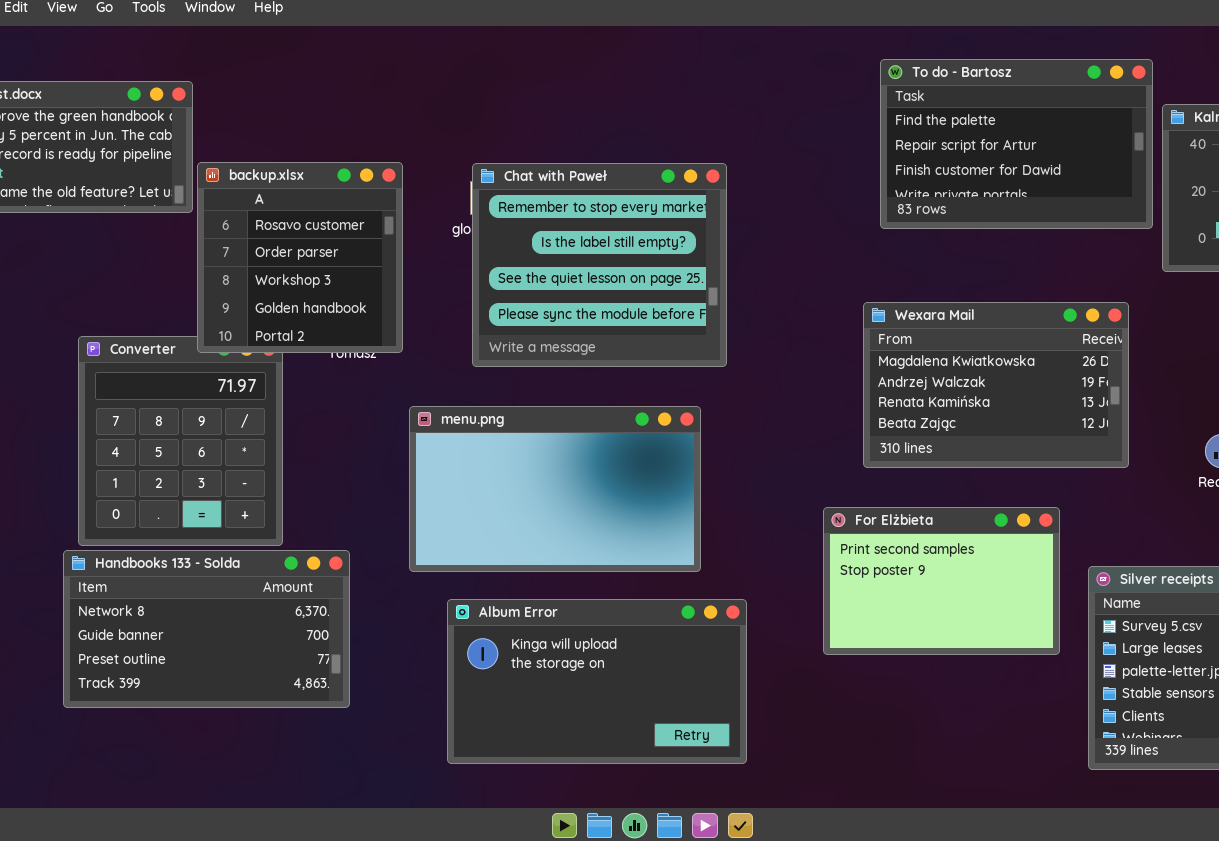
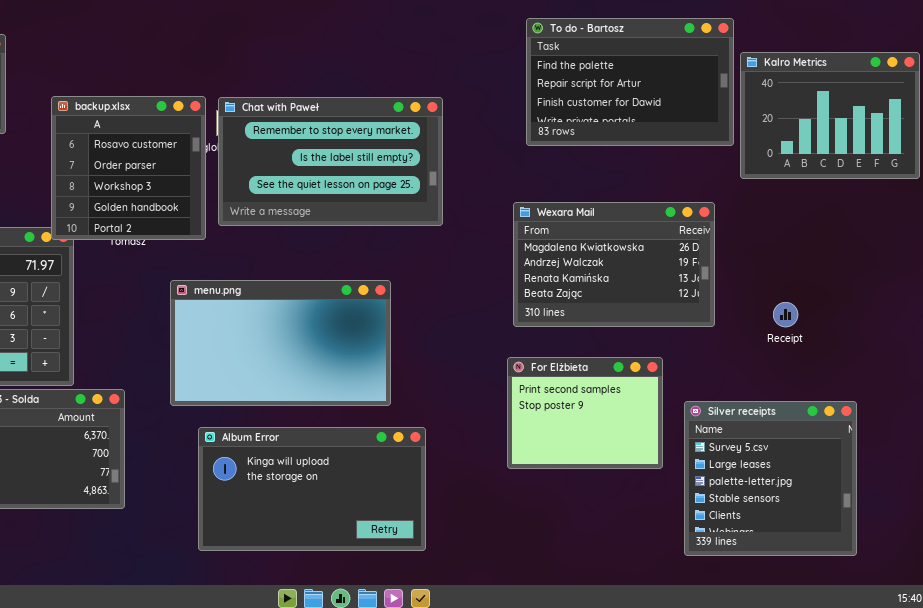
backup.xlsx: [197,162,403,353] -> [51,96,206,240], moved
Chat with Paweł: [472,163,727,367] -> [218,97,443,226], resized
For Elżbieta: [823,507,1060,655] -> [507,357,663,469], resized

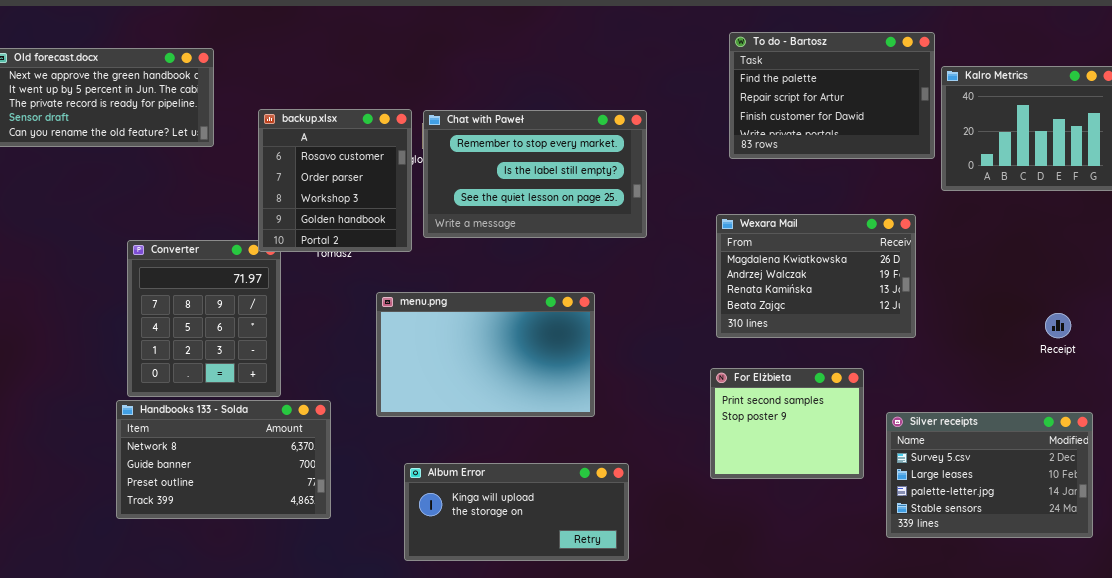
Receipt: [773,302,798,327] -> [1045,313,1071,338], moved
Silver receipts: [684,401,857,556] -> [886,412,1093,538], resized
Album Error: [198,427,426,551] -> [404,463,629,561], resized

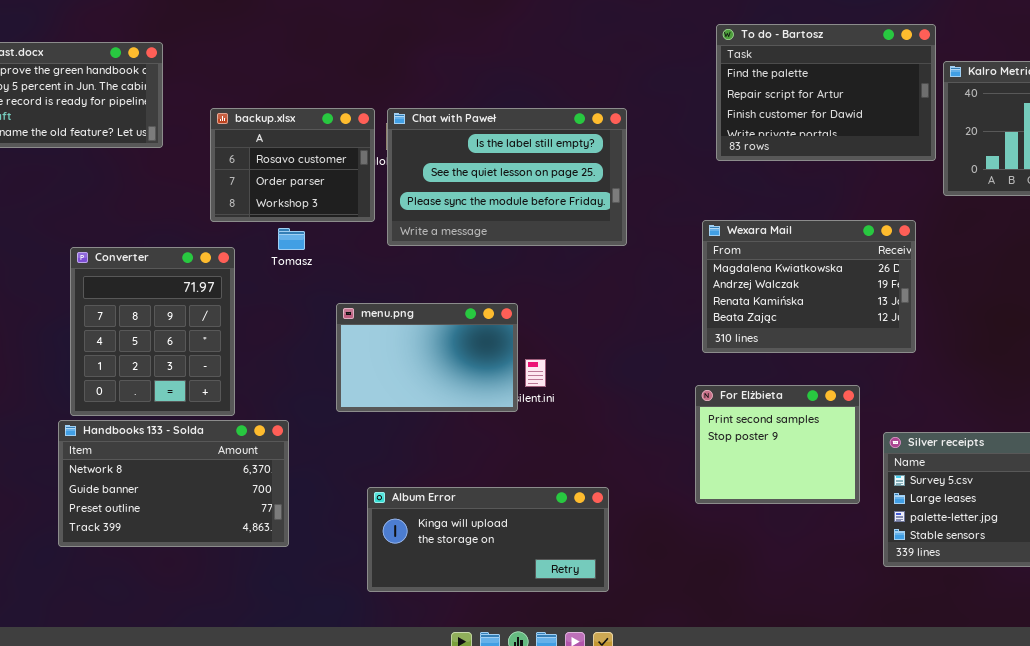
backup.xlsx: [258,109,412,252] -> [210,108,375,222], resized
Chat with Paweł: [423,110,647,238] -> [387,108,627,246], scrolled down 1 row
menu.png: [376,292,595,417] -> [336,303,518,412], resized

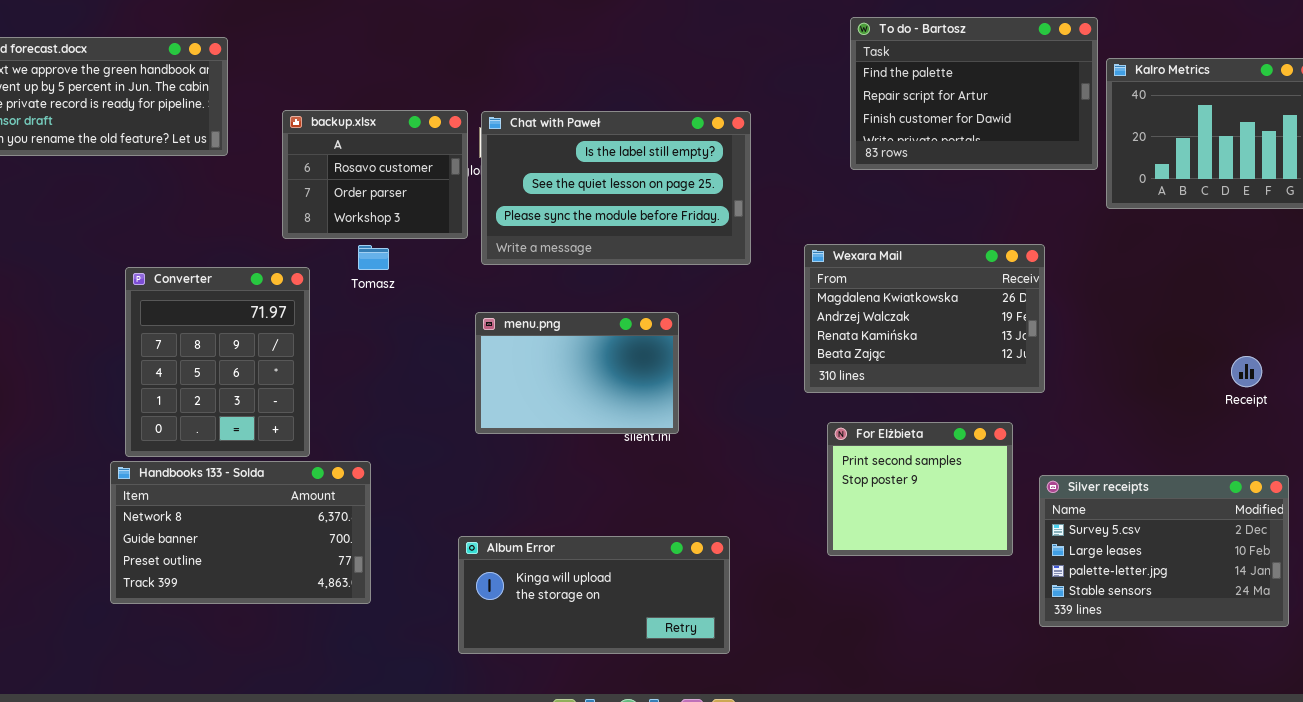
Wexara Mail: [702,220,916,353] -> [804,244,1045,393], moved
menu.png: [336,303,518,412] -> [475,312,679,434], moved

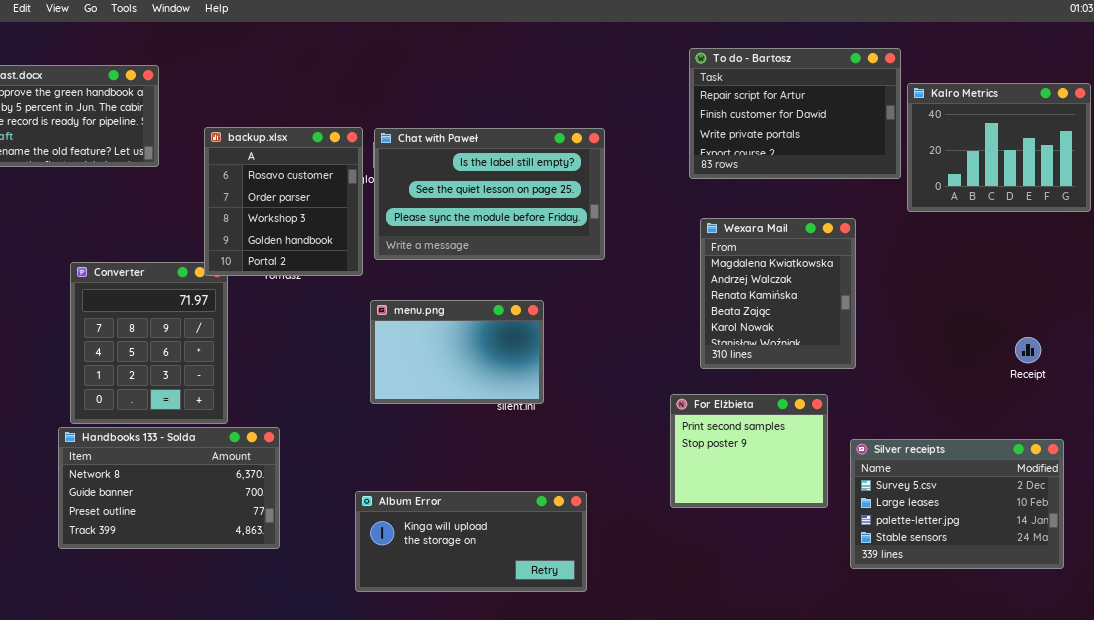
To do - Bartosz: [850,17,1098,170] -> [689,48,901,179], scrolled down 1 row
backup.xlsx: [282,110,468,239] -> [204,127,363,276], resized
Wexara Mail: [804,244,1045,393] -> [700,218,856,369], resized

